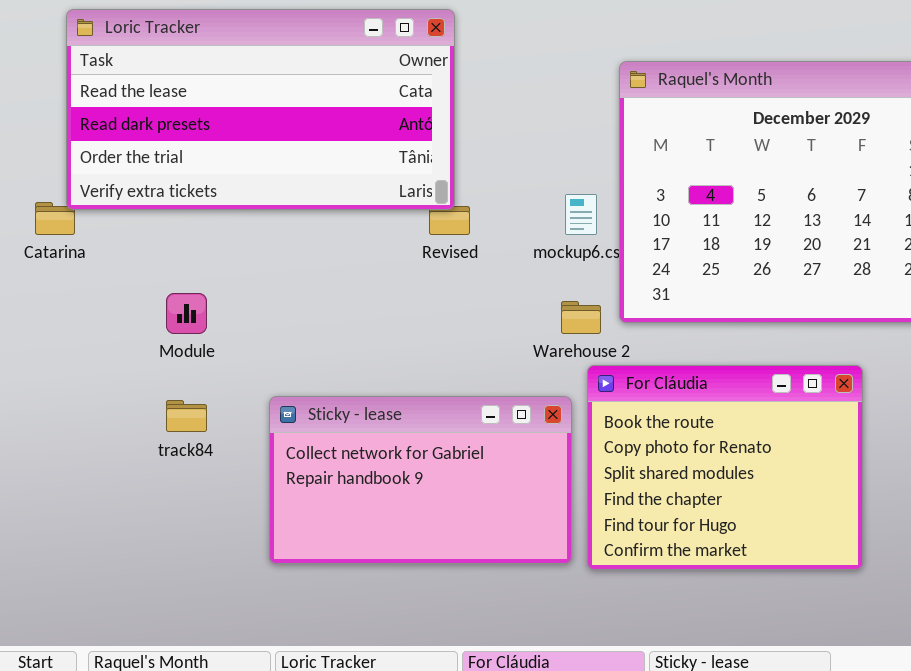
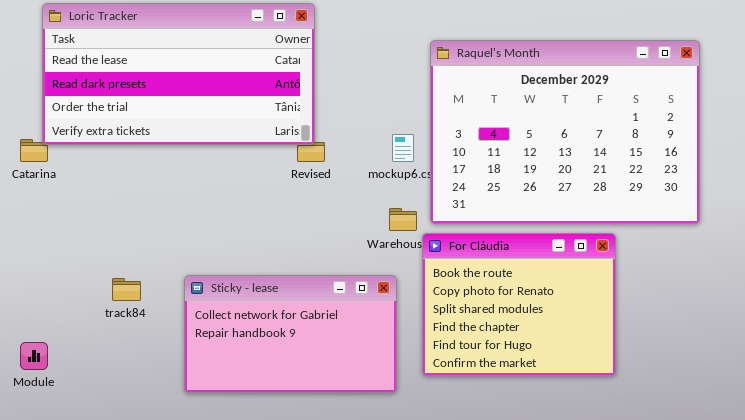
Module: [166,293,207,334] -> [20,342,48,370], moved
For Cláudia: [587,365,863,570] -> [422,233,616,376], moved

